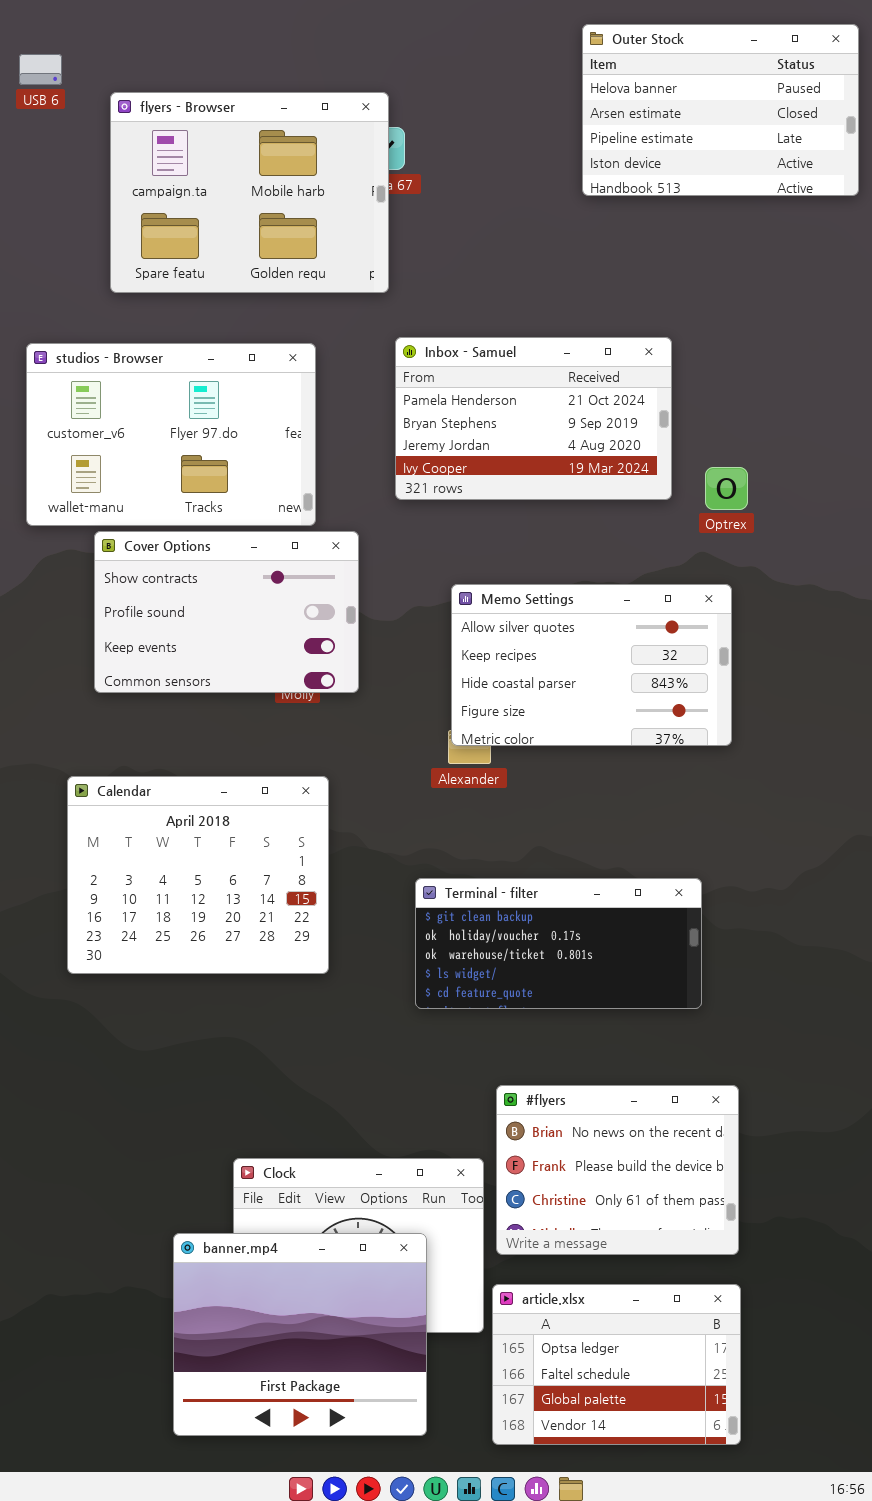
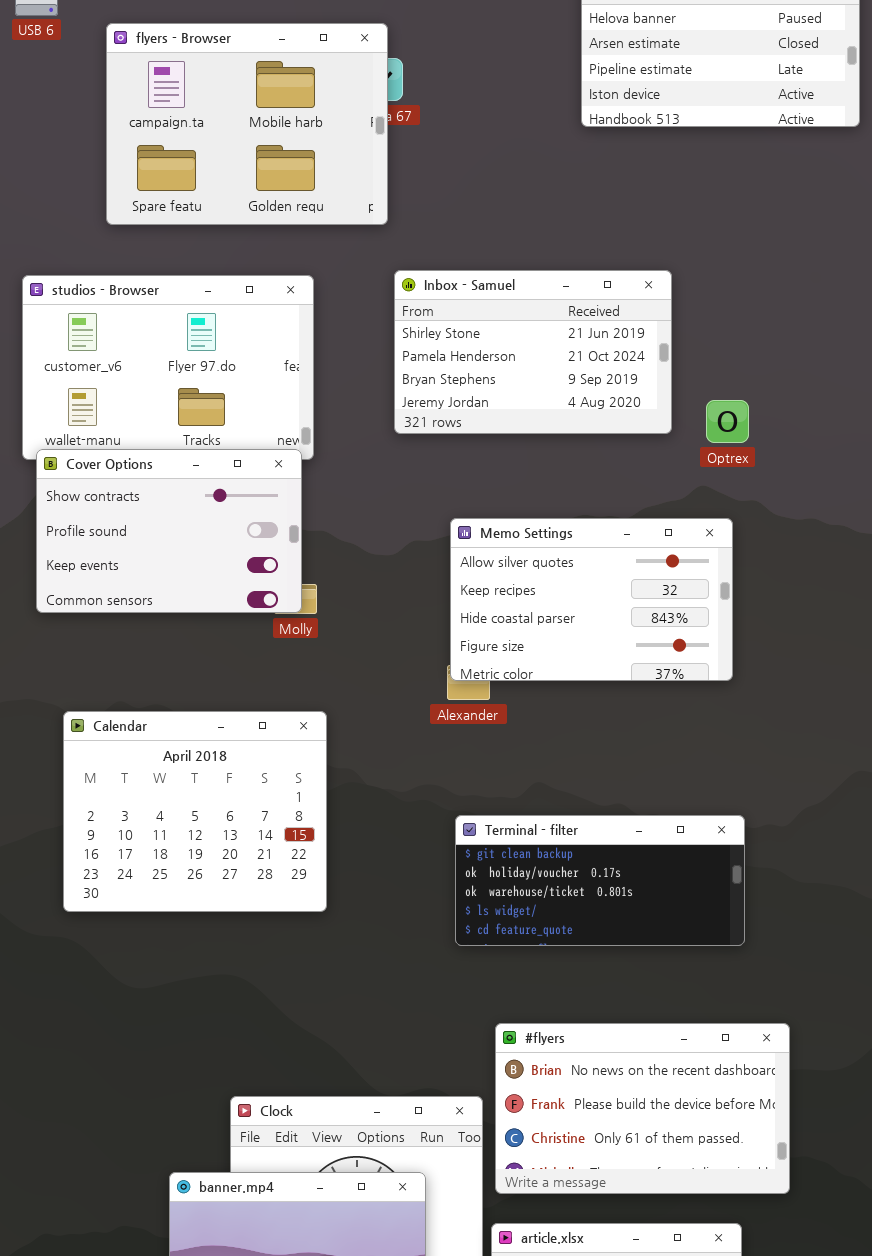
Inbox - Samuel: [395,337,672,500] -> [394,270,672,434], scrolled up 1 row
Cover Options: [94,531,359,693] -> [36,449,302,613], moved
Terminal - filter: [415,878,702,1009] -> [455,815,745,946], moved
#flyers: [496,1085,739,1255] -> [495,1023,790,1194], resized

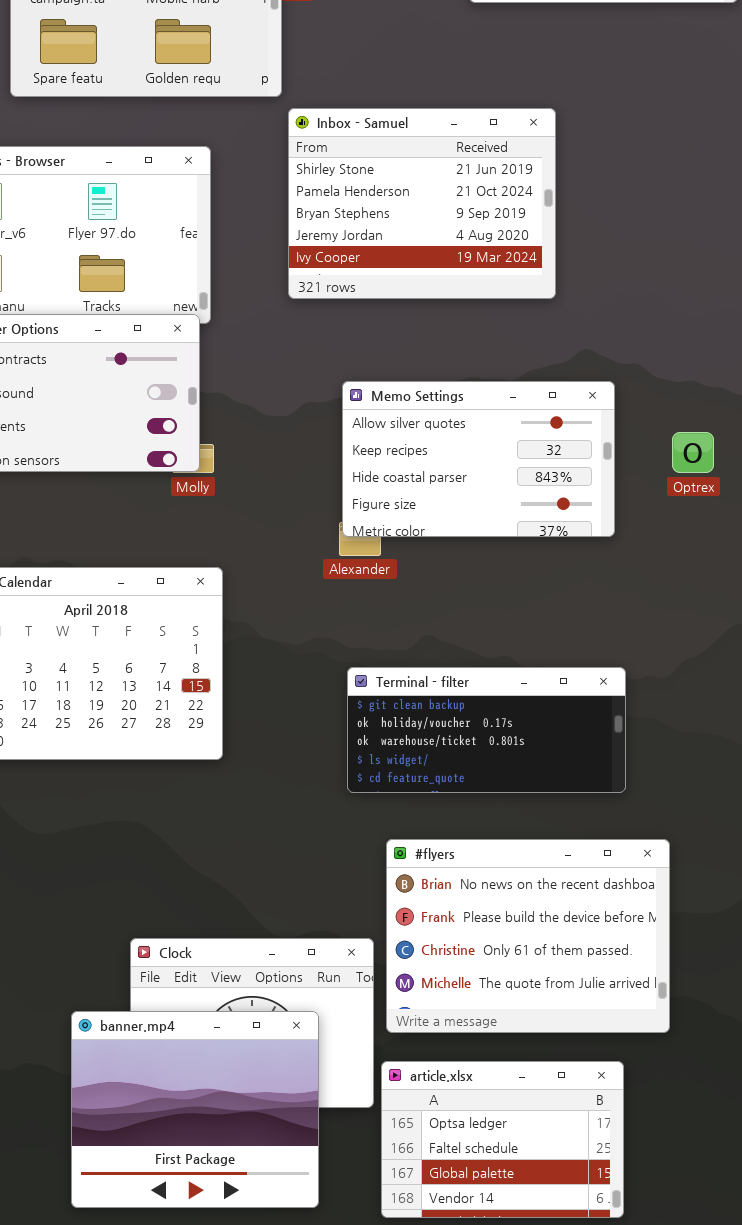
Inbox - Samuel: [394,270,672,434] -> [288,108,556,299], resized
Optrex: [706,400,749,443] -> [672,432,714,473], moved
#flyers: [495,1023,790,1194] -> [386,839,670,1033], resized

